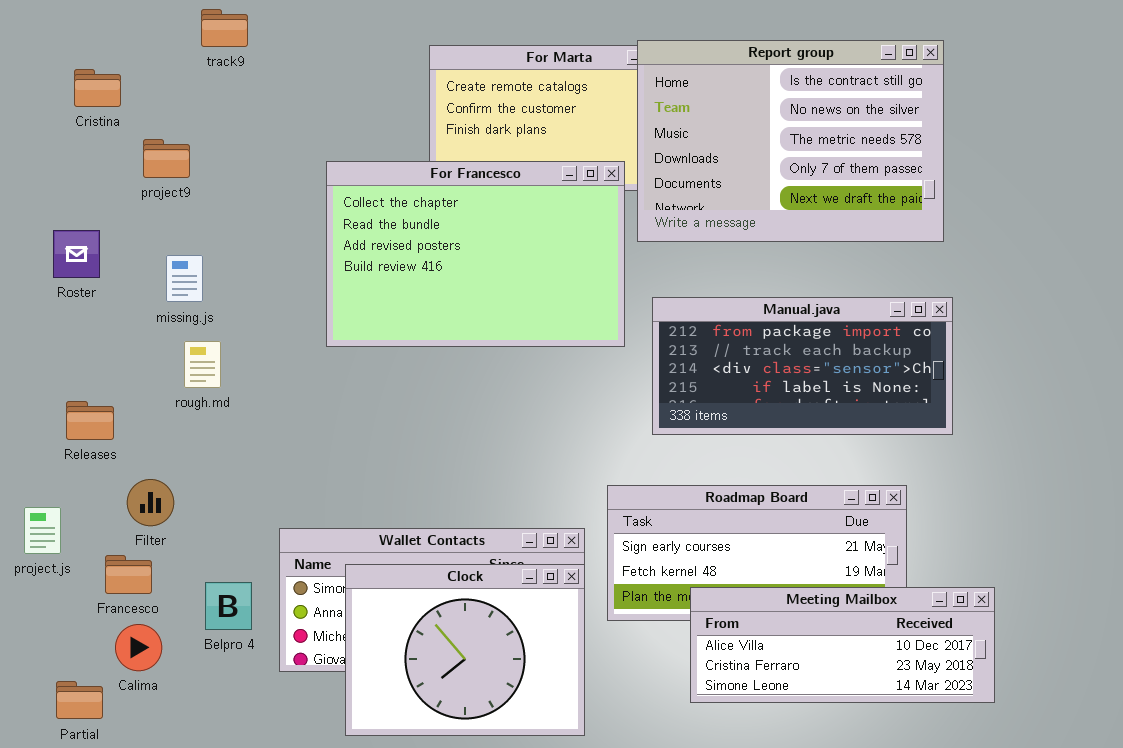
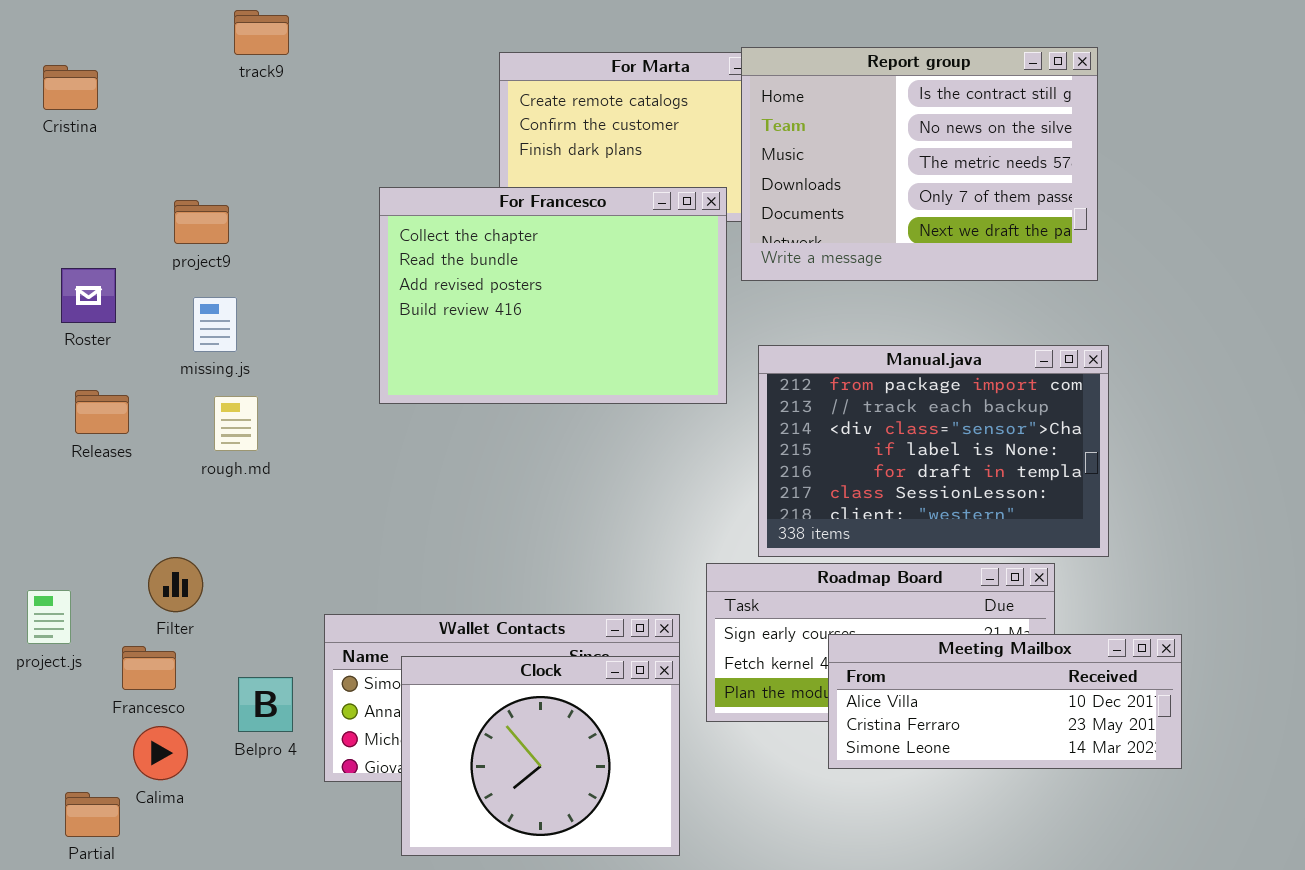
Cristina: [74,69,121,107] -> [43,65,98,110], moved
project9: [143,139,190,178] -> [174,200,229,244], moved
Manual.java: [652,297,953,435] -> [758,345,1109,557], resized
Releases: [66,401,114,440] -> [75,390,129,434], moved
Meeting Mailbox: [690,587,995,703] -> [828,634,1182,769], moved

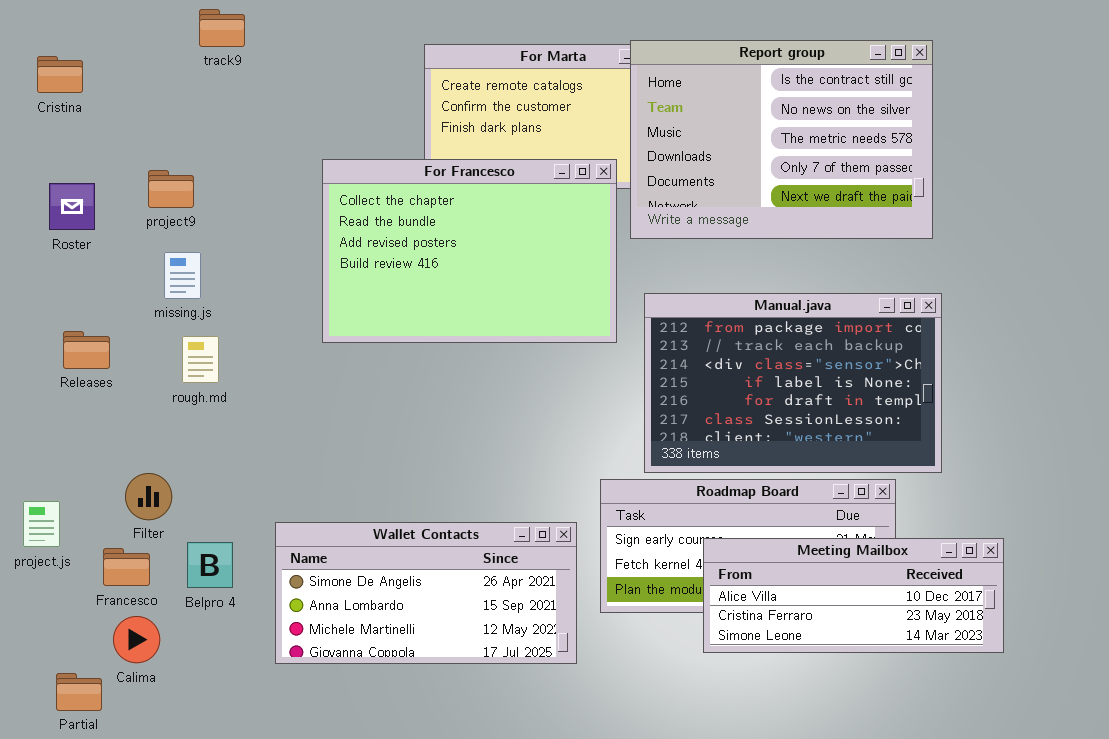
Roster: [61,268,116,323] -> [49,183,95,230], moved
Clock: [401,656,680,856] -> none, closed
Belpro 4: [238,677,293,732] -> [187,542,233,588], moved

